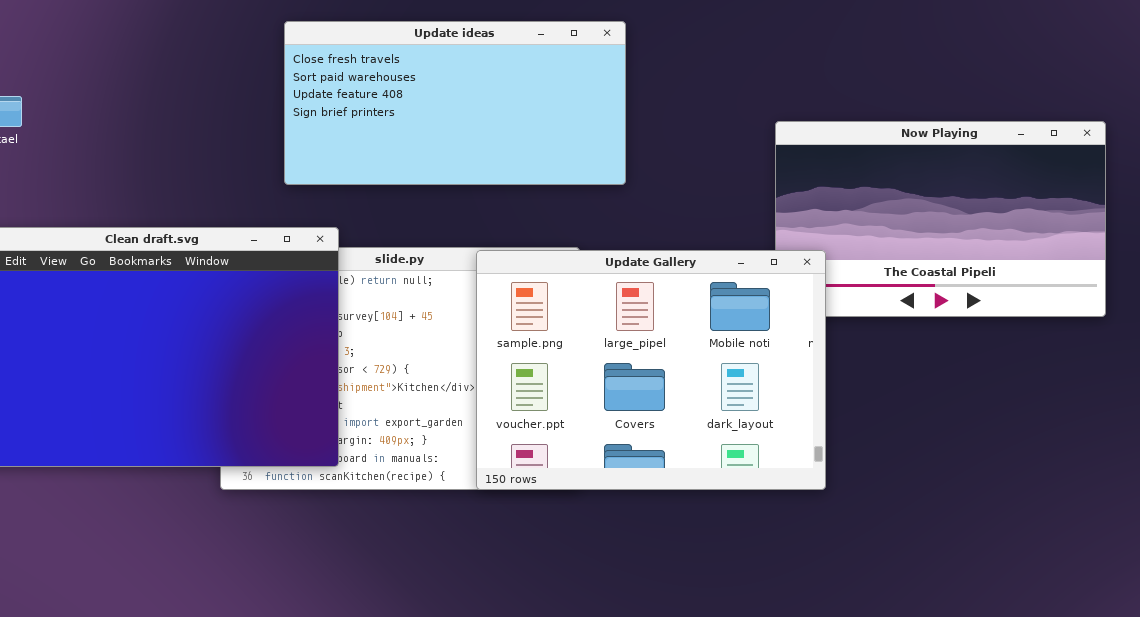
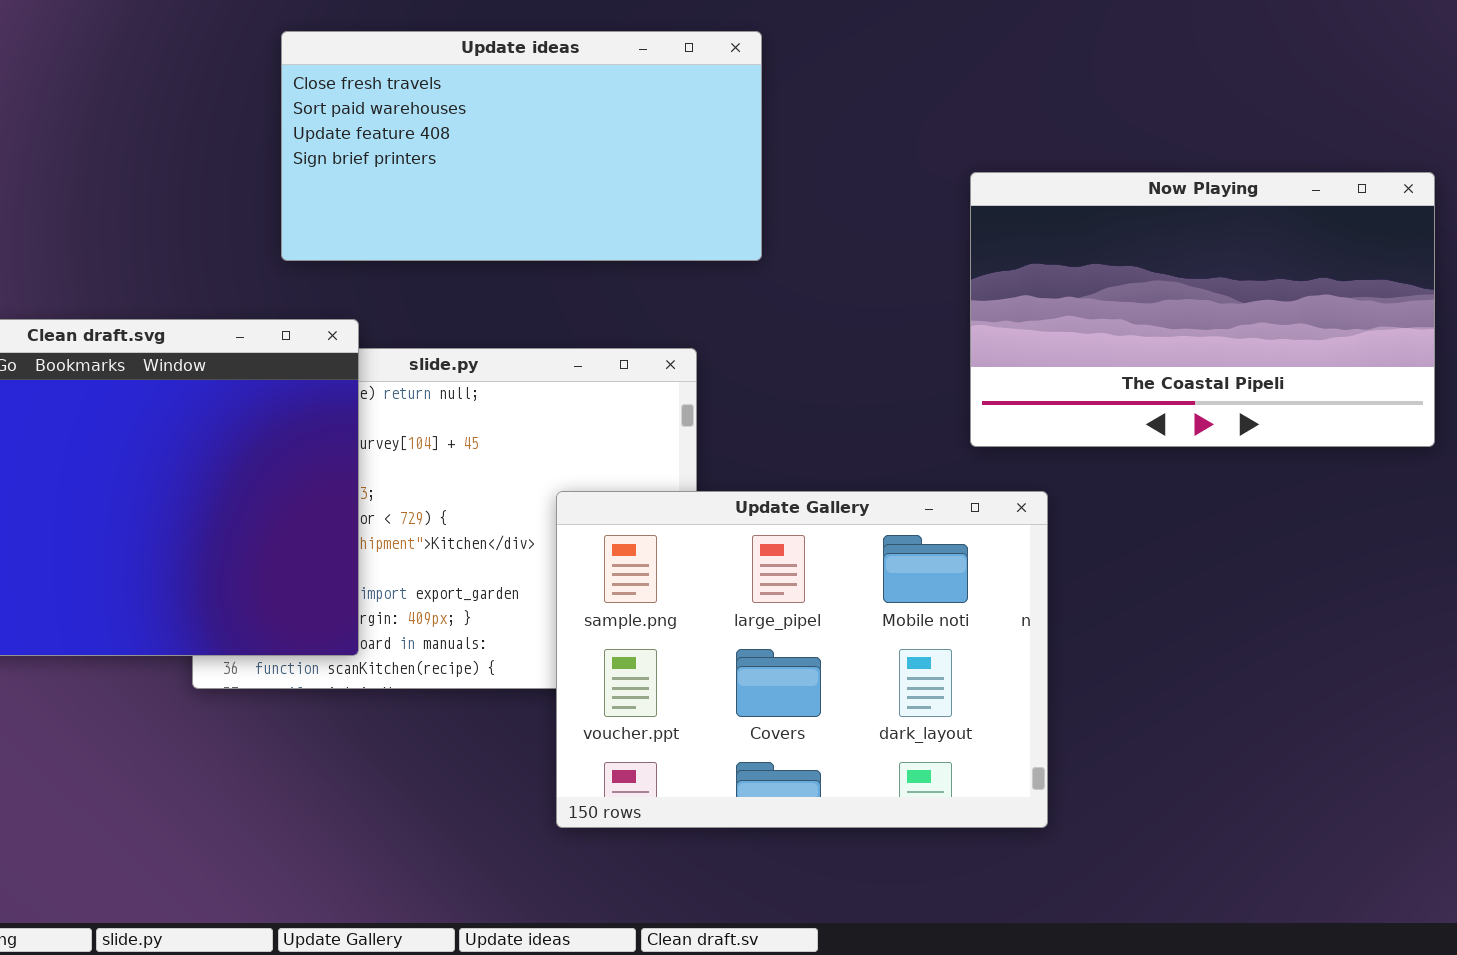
Update Gallery: [476,250,826,490] -> [556,491,1048,828], moved

